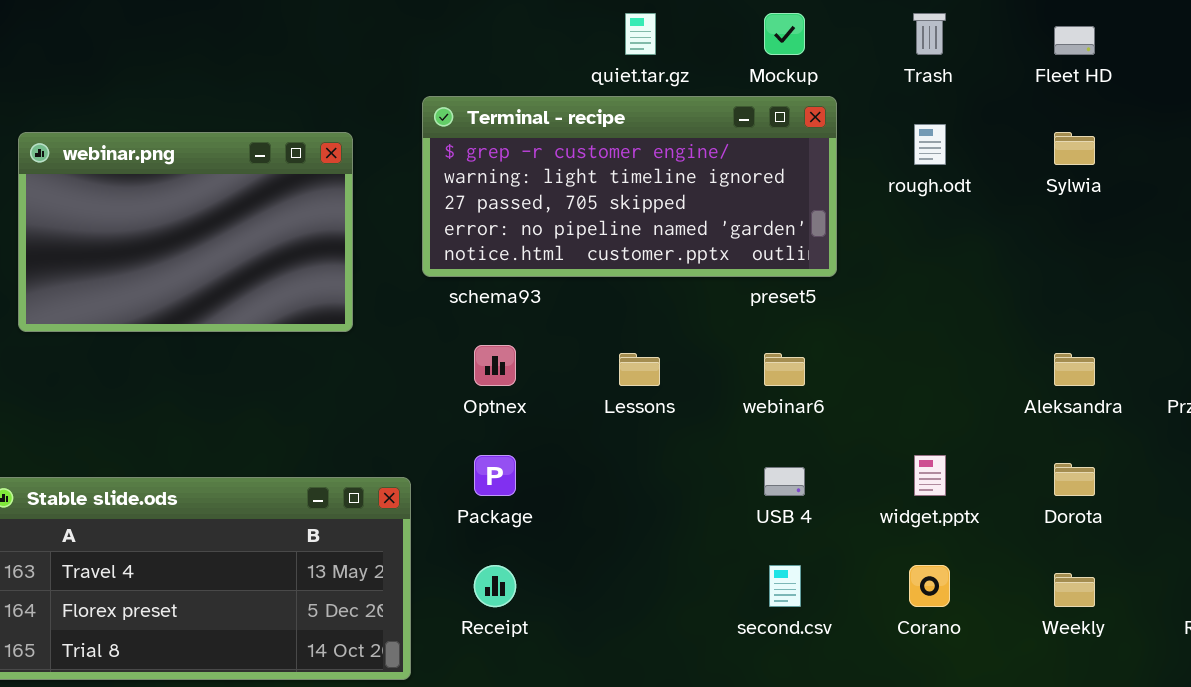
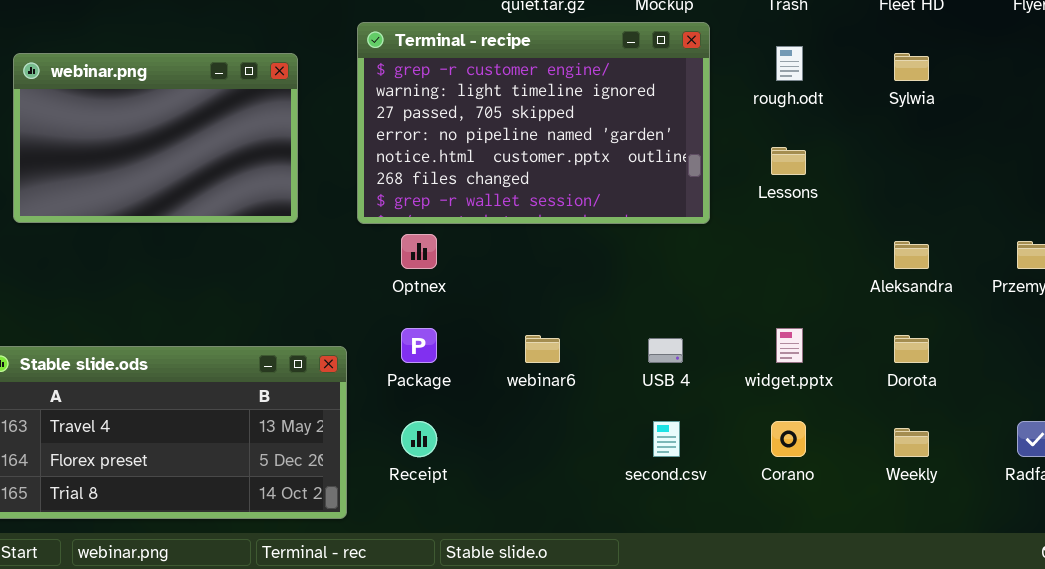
Terminal - recipe: [422,96,837,277] -> [357,22,710,224], resized
Lessons: [619,353,660,386] -> [771,147,806,175], moved
webinar6: [764,353,805,386] -> [525,335,560,363], moved

